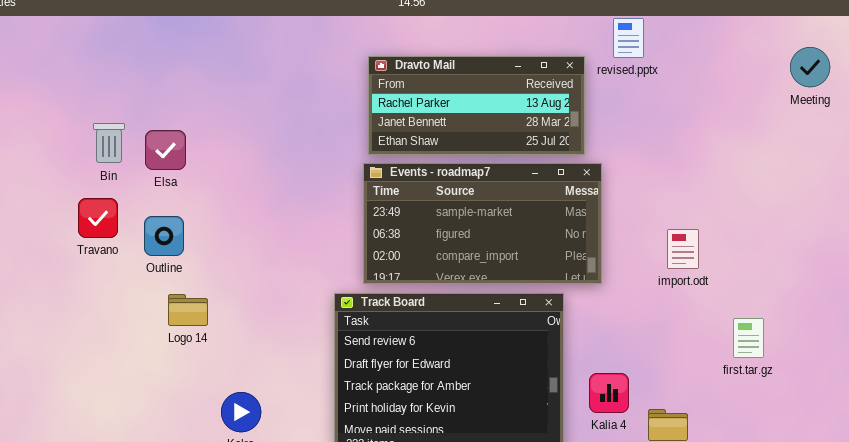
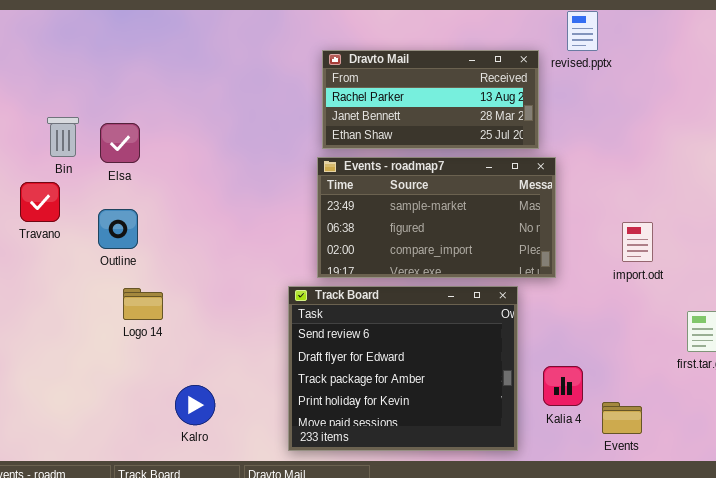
Travano: [78,198,118,238] -> [20,182,60,222], moved

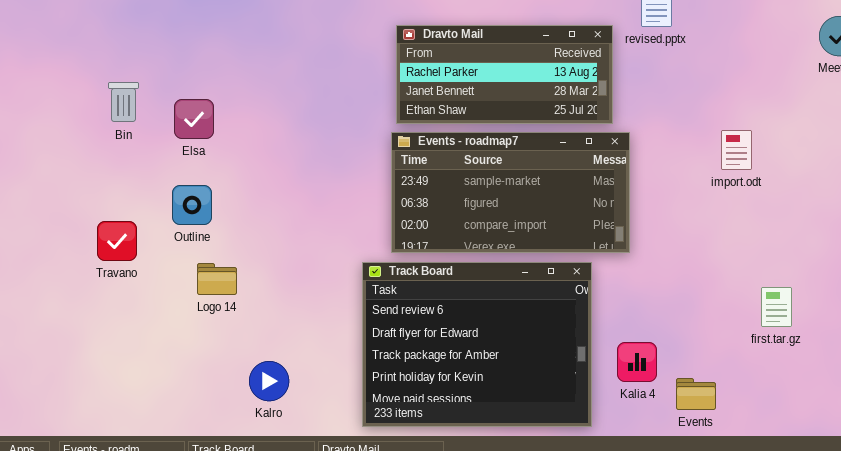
Bin: [47,117,79,157] -> [108,82,139,122], moved
Travano: [20,182,60,222] -> [97,221,137,261], moved
import.odt: [622,222,653,262] -> [721,130,752,170], moved

